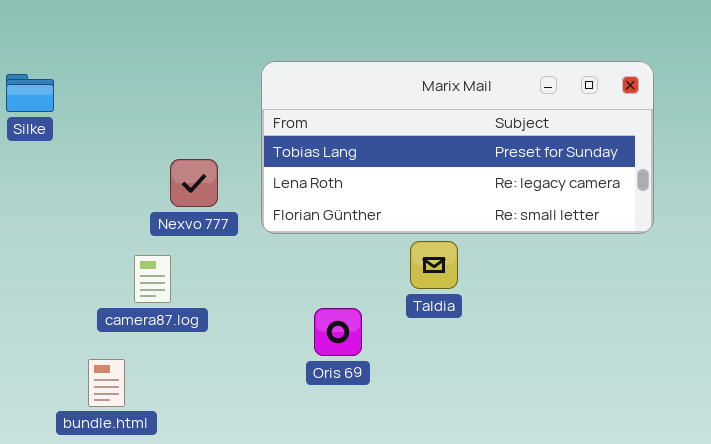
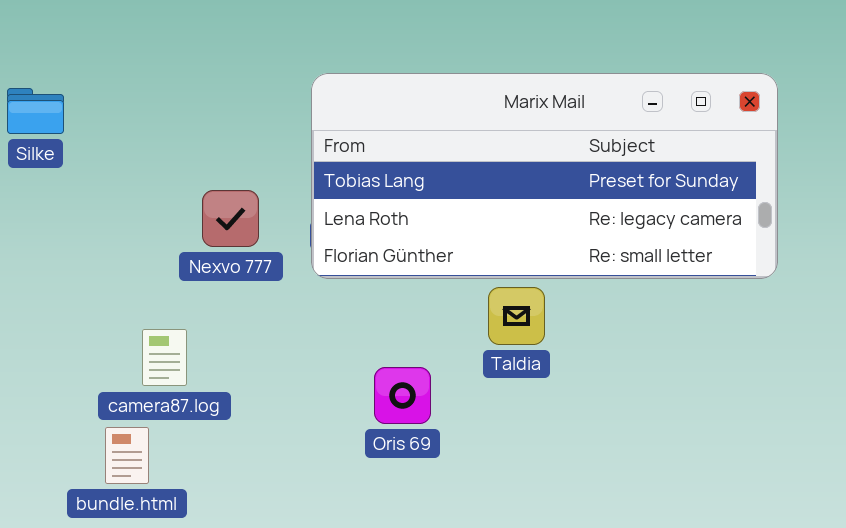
camera87.log: [134,255,171,303] -> [142,329,187,386], moved

